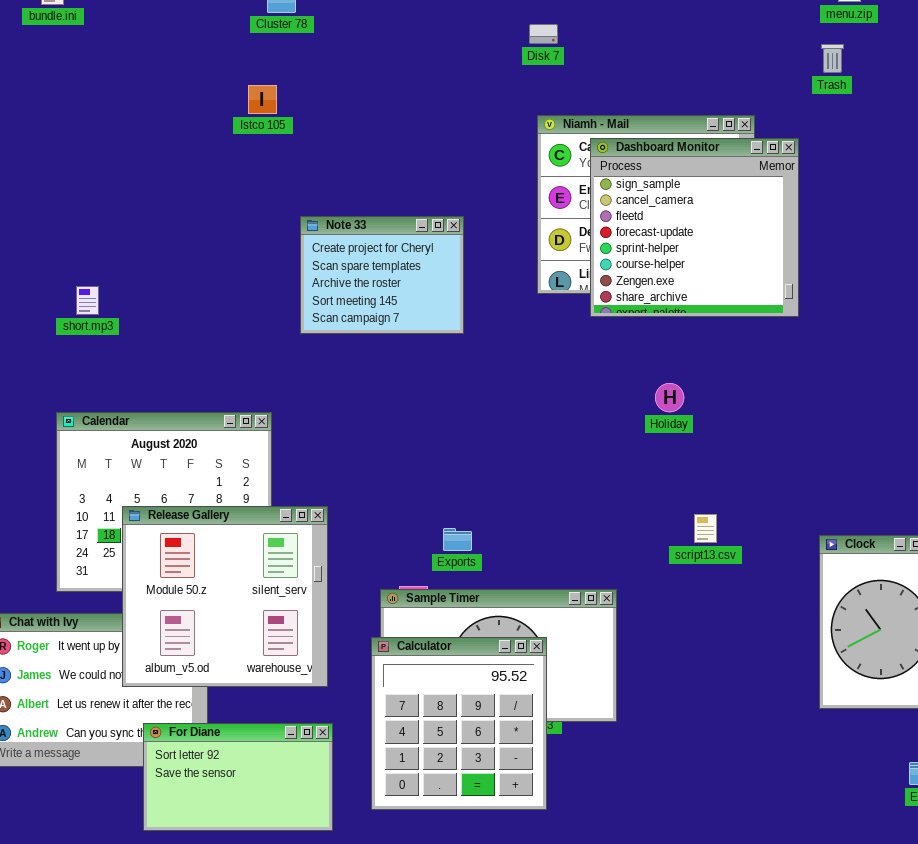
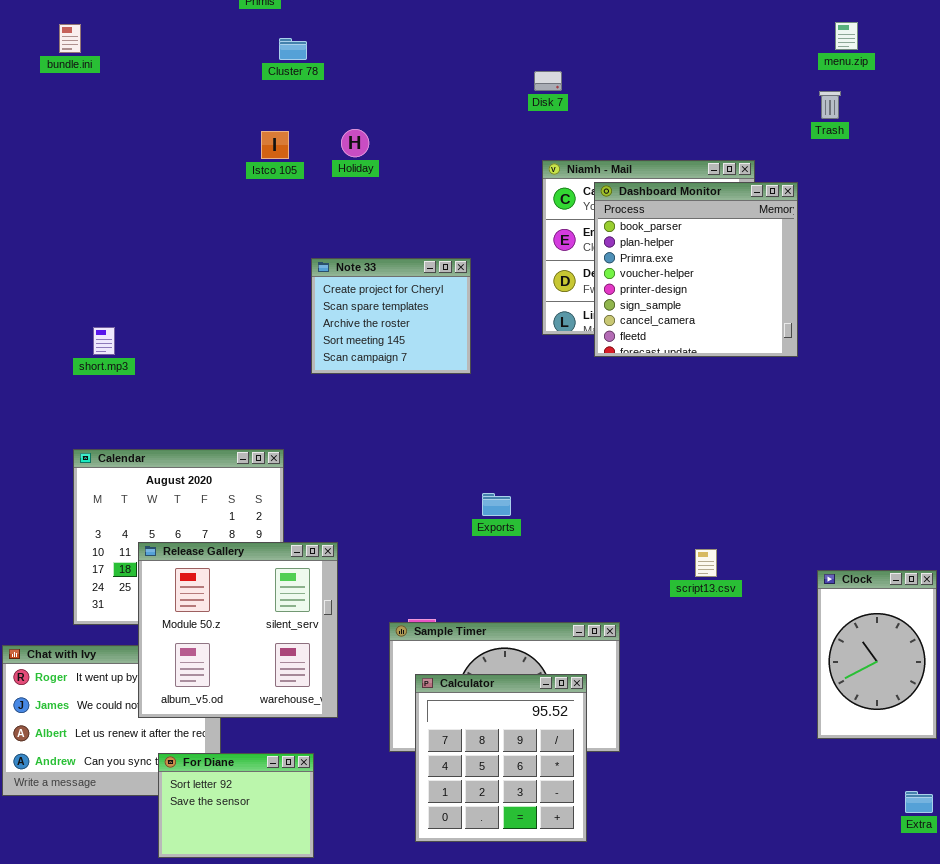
Dashboard Monitor: [590,138,799,317] -> [594,182,798,357], scrolled up 5 rows
Holiday: [655,383,684,412] -> [341,129,369,157], moved
Exports: [443,528,472,551] -> [482,493,511,516], moved
Calculator: [371,637,547,810] -> [415,674,587,842], moved
For Diane: [143,723,333,831] -> [158,753,314,858], resized

